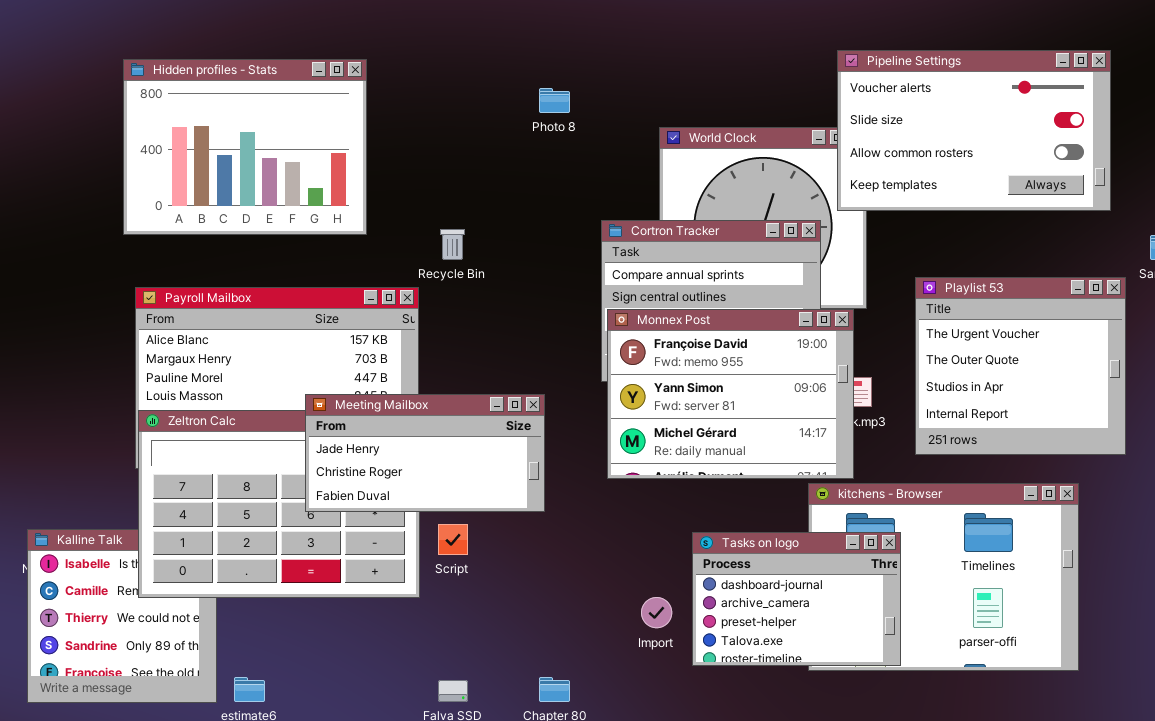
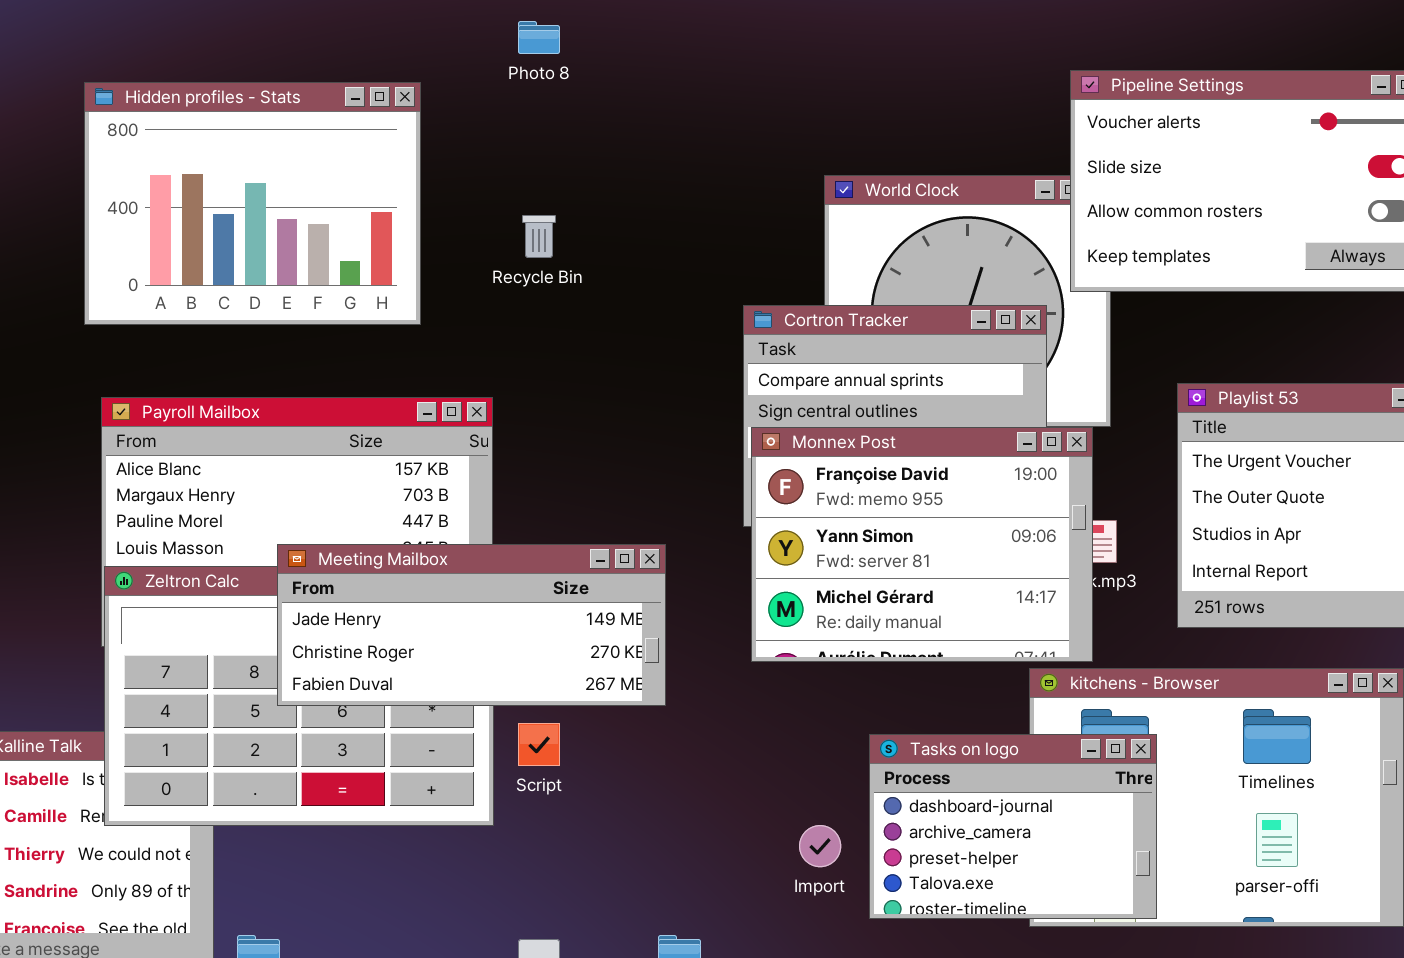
Photo 8: [539,88,570,113] -> [518,21,560,54], moved
Recycle Bin: [440,229,465,260] -> [522,215,556,258], moved
Meeting Mailbox: [305,394,545,512] -> [277,544,666,706], resized

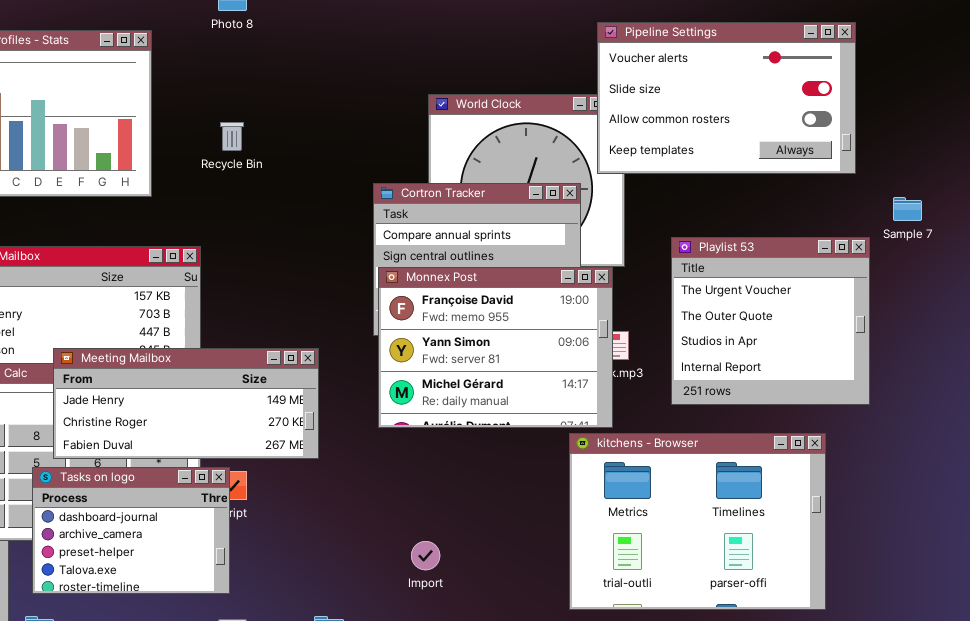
Tasks on logo: [869,734,1157,919] -> [32,467,230,594], moved

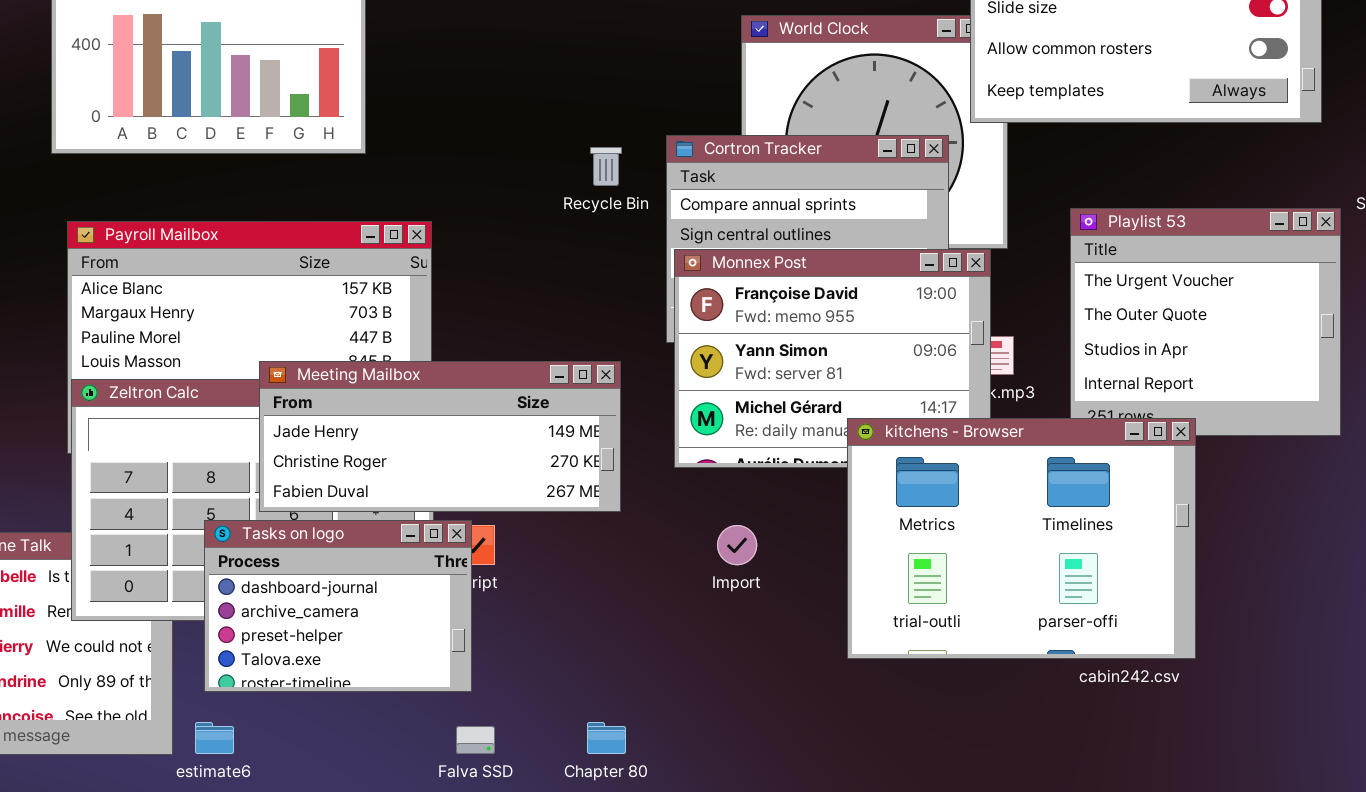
Recycle Bin: [220,122,244,151] -> [590,147,622,186], moved
Meeting Mailbox: [53,348,319,459] -> [259,361,621,512], moved
kitchens - Browser: [569,433,826,610] -> [847,418,1196,659], moved
Import: [411,541,440,570] -> [717,525,757,565], moved

